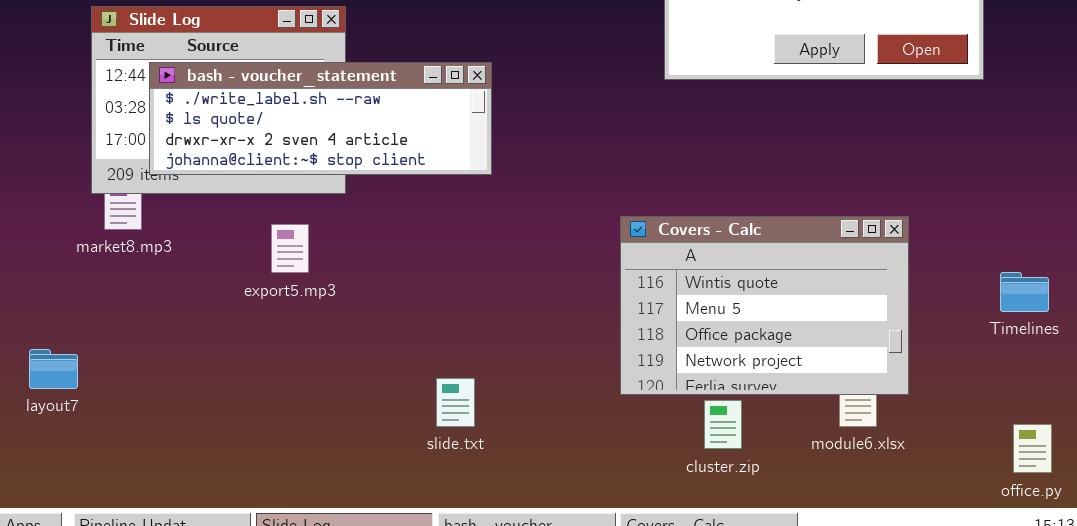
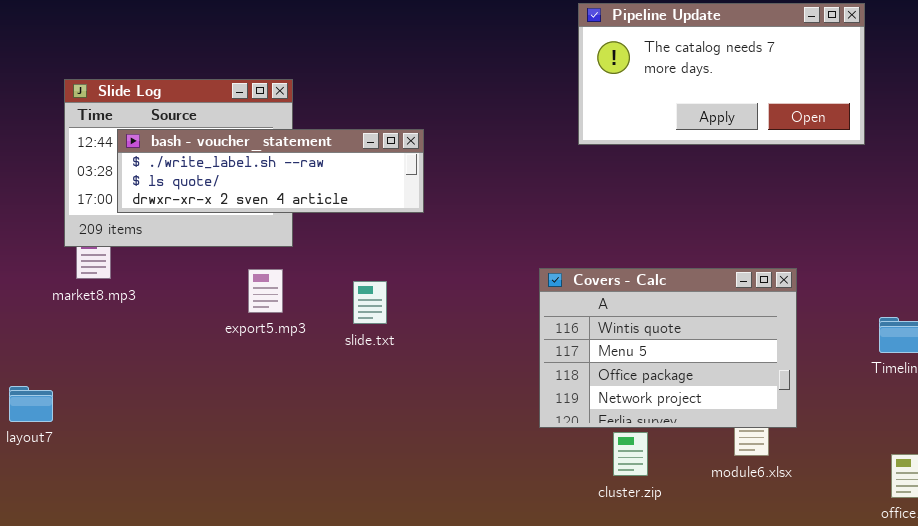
bash - voucher_statement: [149,62,492,175] -> [117,129,424,213], resized
export5.mp3: [271,224,309,273] -> [248,269,283,313], moved
slide.txt: [436,378,475,427] -> [353,281,387,324], moved

